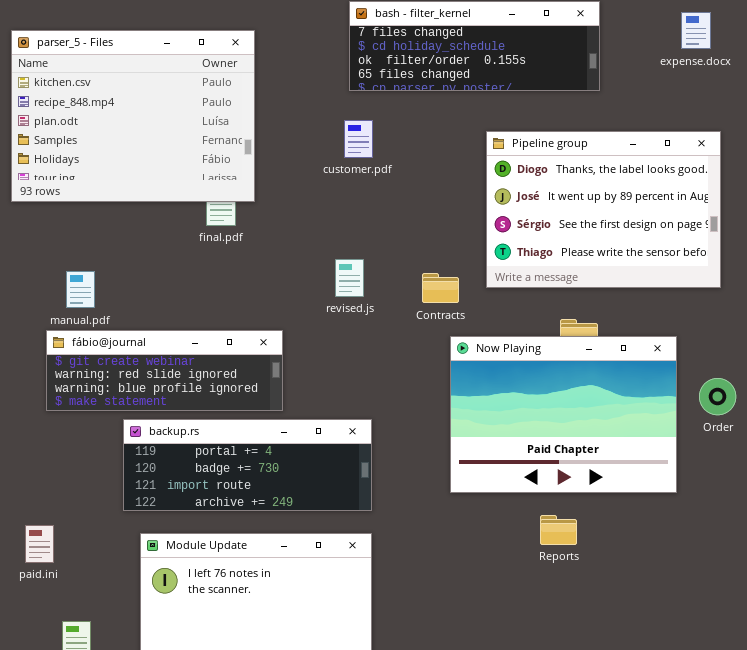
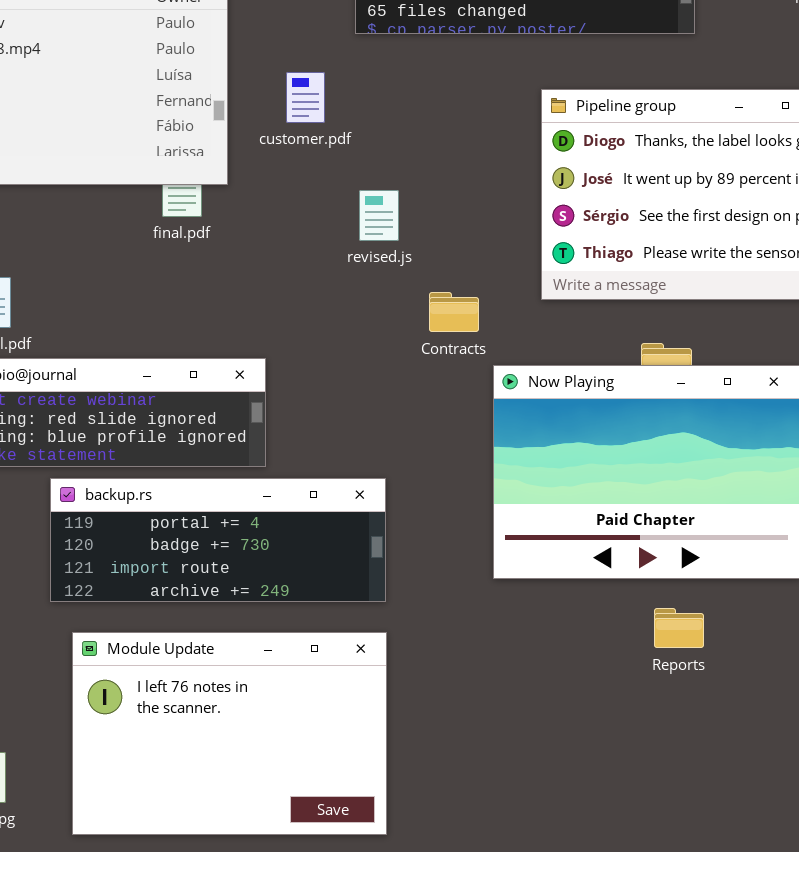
customer.pdf: [344,120,373,158] -> [286,72,325,123], moved
revised.js: [335,259,364,297] -> [359,190,399,241], moved
Contracts: [422,273,459,303] -> [429,292,479,332], moved
Reports: [540,515,577,545] -> [654,608,704,648], moved

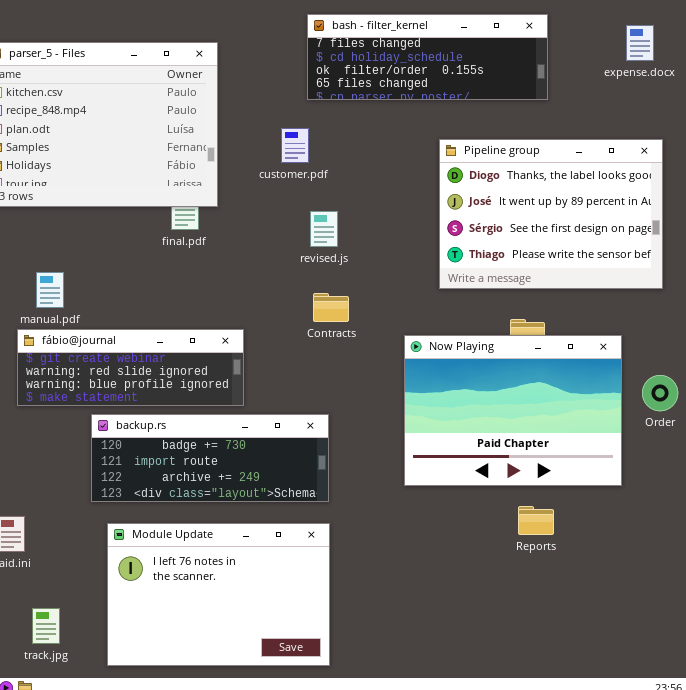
customer.pdf: [286,72,325,123] -> [281,128,309,163], moved
Contracts: [429,292,479,332] -> [313,293,349,322], moved
backup.rs: [50,478,386,602] -> [91,414,329,502], scrolled down 1 row

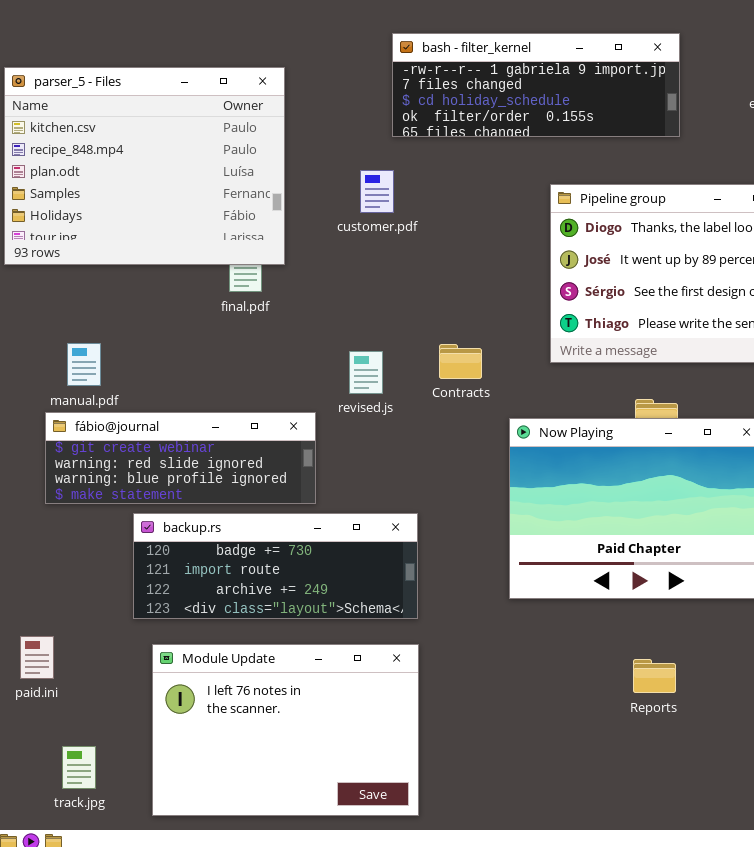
bash - filter_kernel: [307,14,548,100] -> [392,33,680,137], scrolled up 1 row
revised.js: [310,211,338,247] -> [349,351,383,394], moved
Contracts: [313,293,349,322] -> [439,344,482,379], moved
Reports: [518,506,554,535] -> [633,659,676,693], moved

